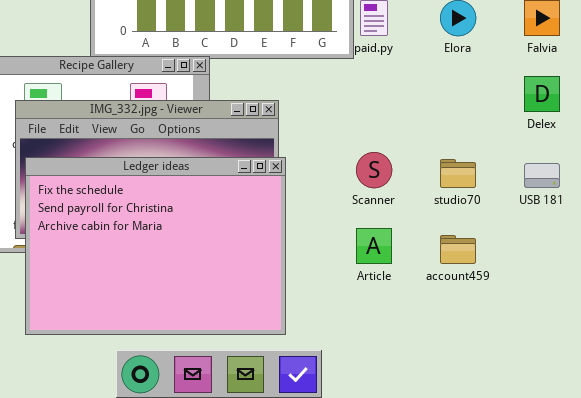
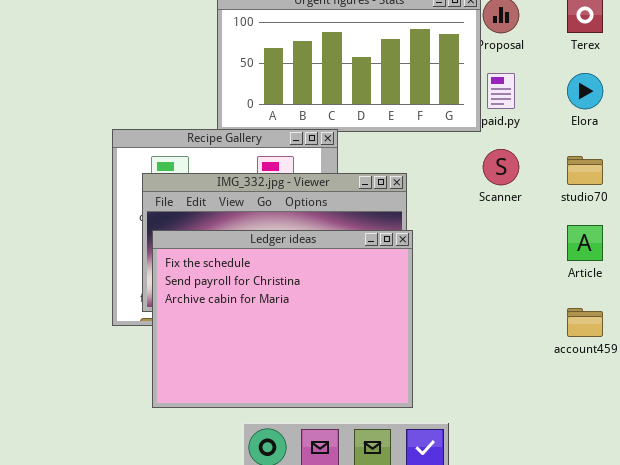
Scanner: [356,152,392,188] -> [483,149,519,185], moved
studio70: [440,159,476,188] -> [567,156,603,185], moved
Article: [356,228,392,264] -> [567,225,603,261], moved

